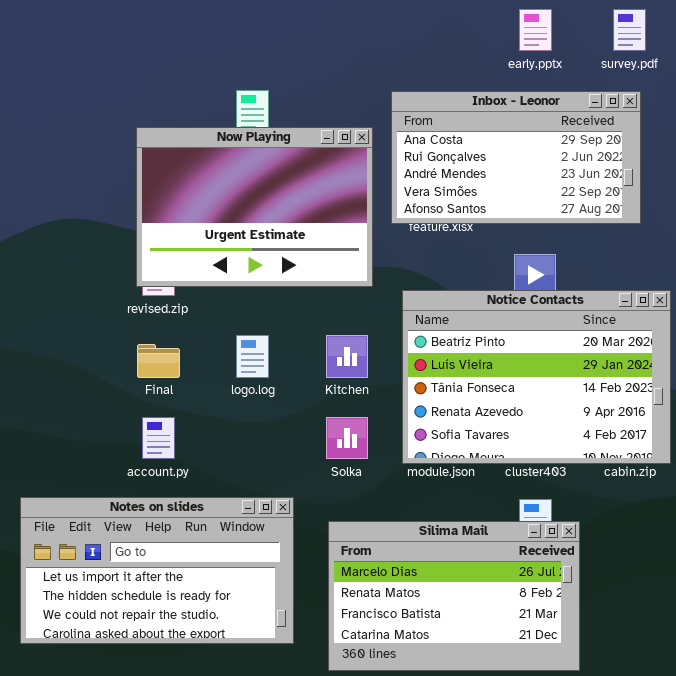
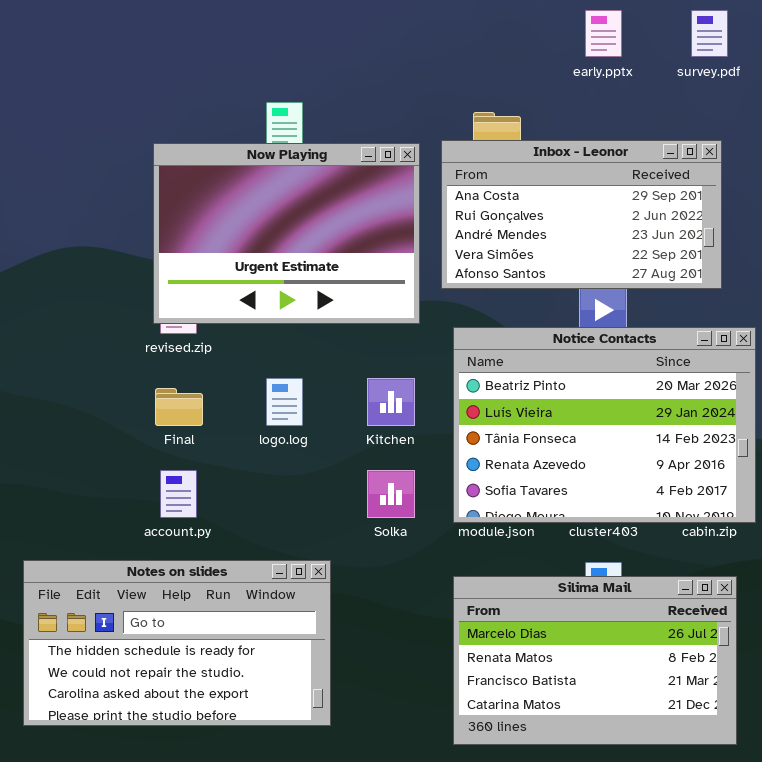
Inbox - Leonor: [391,91,641,224] -> [441,140,722,289], moved
Notes on slides: [20,497,294,644] -> [23,560,331,726], scrolled down 1 row
Silima Mail: [328,521,580,671] -> [453,576,737,745], moved

